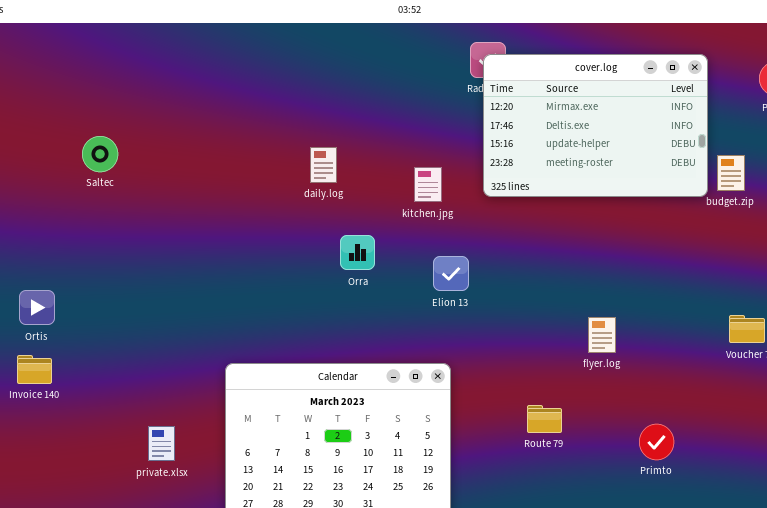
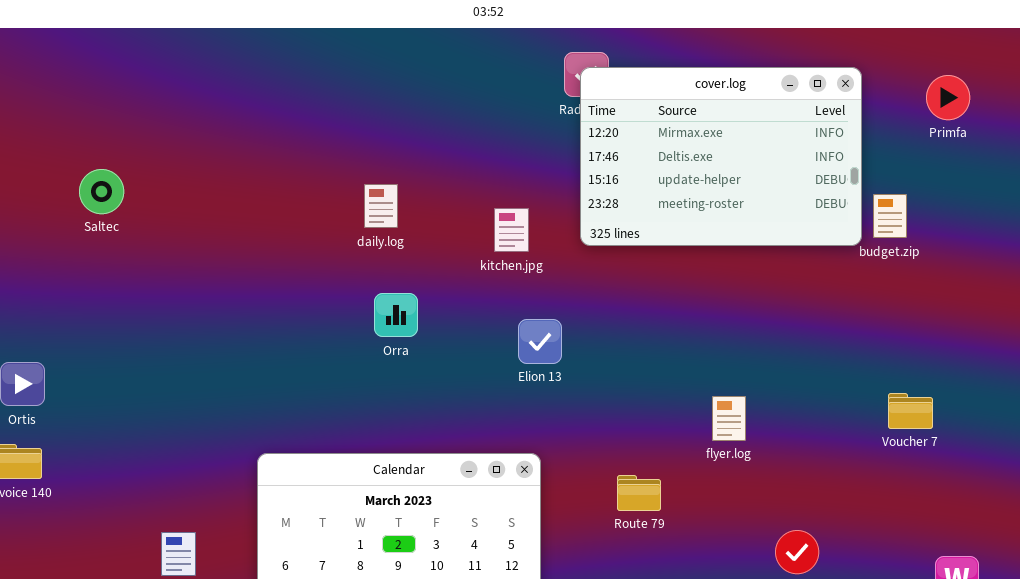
Orra: [340,235,375,270] -> [374,293,418,337], moved
Route 79: [527,405,562,433] -> [617,475,661,511], moved

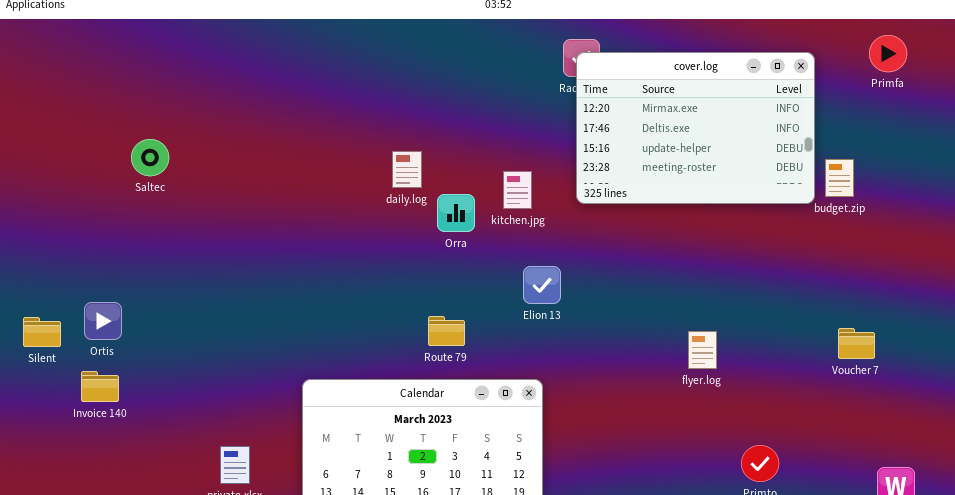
Primfa: [926,75,970,120] -> [869,35,907,72], moved
Saltec: [79,169,124,214] -> [131,139,169,176], moved
Orra: [374,293,418,337] -> [437,194,475,232], moved
Route 79: [617,475,661,511] -> [428,316,465,346], moved

